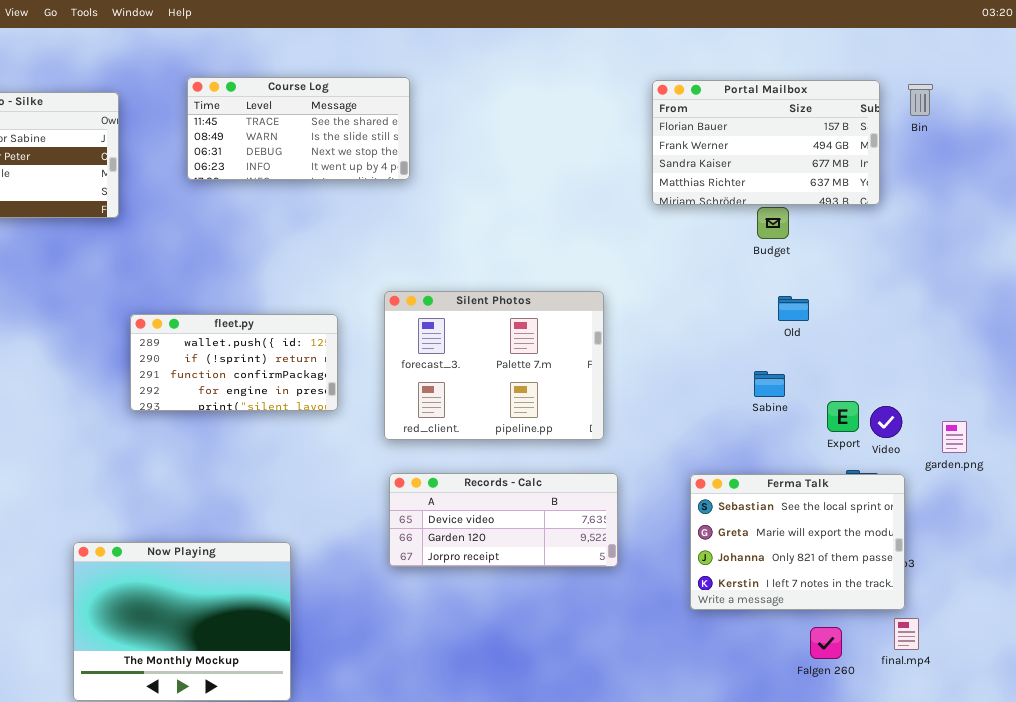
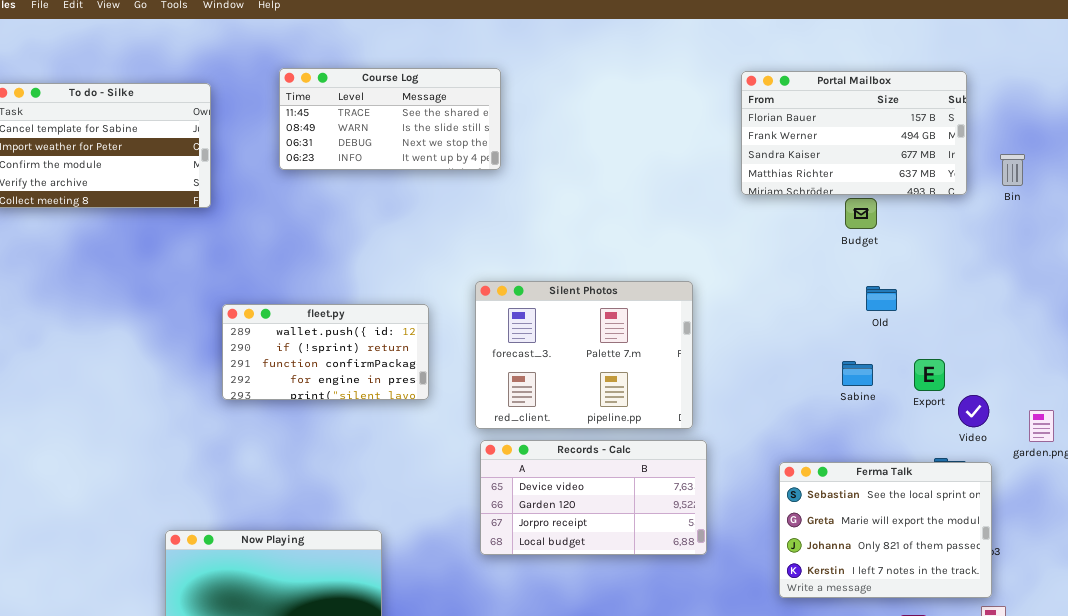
Bin: [908,84,933,116] -> [1000,154,1025,186], moved
Export: [827,401,859,432] -> [914,359,945,391], moved
Records - Calc: [389,473,618,567] -> [480,440,707,555], resized

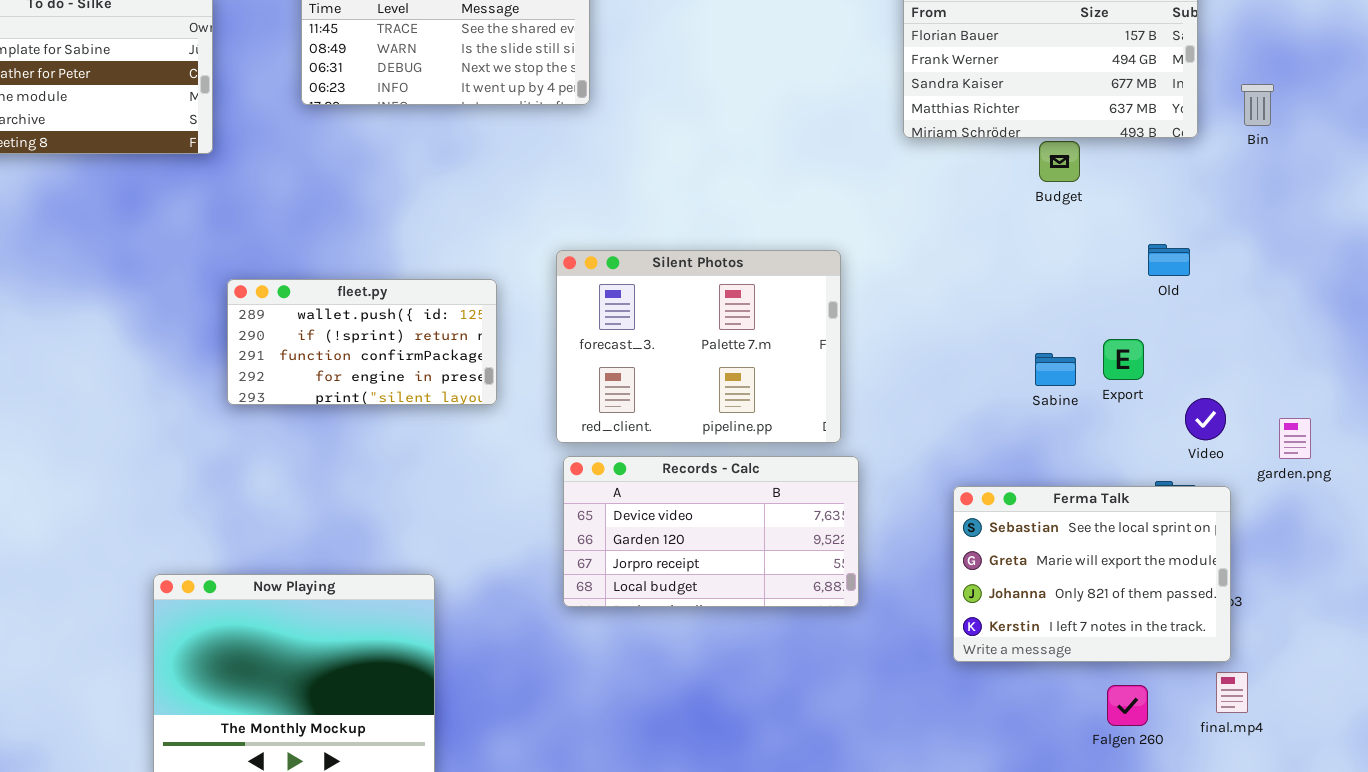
Old: [866,286,897,311] -> [1148,244,1190,276], moved
Export: [914,359,945,391] -> [1103,339,1144,380], moved

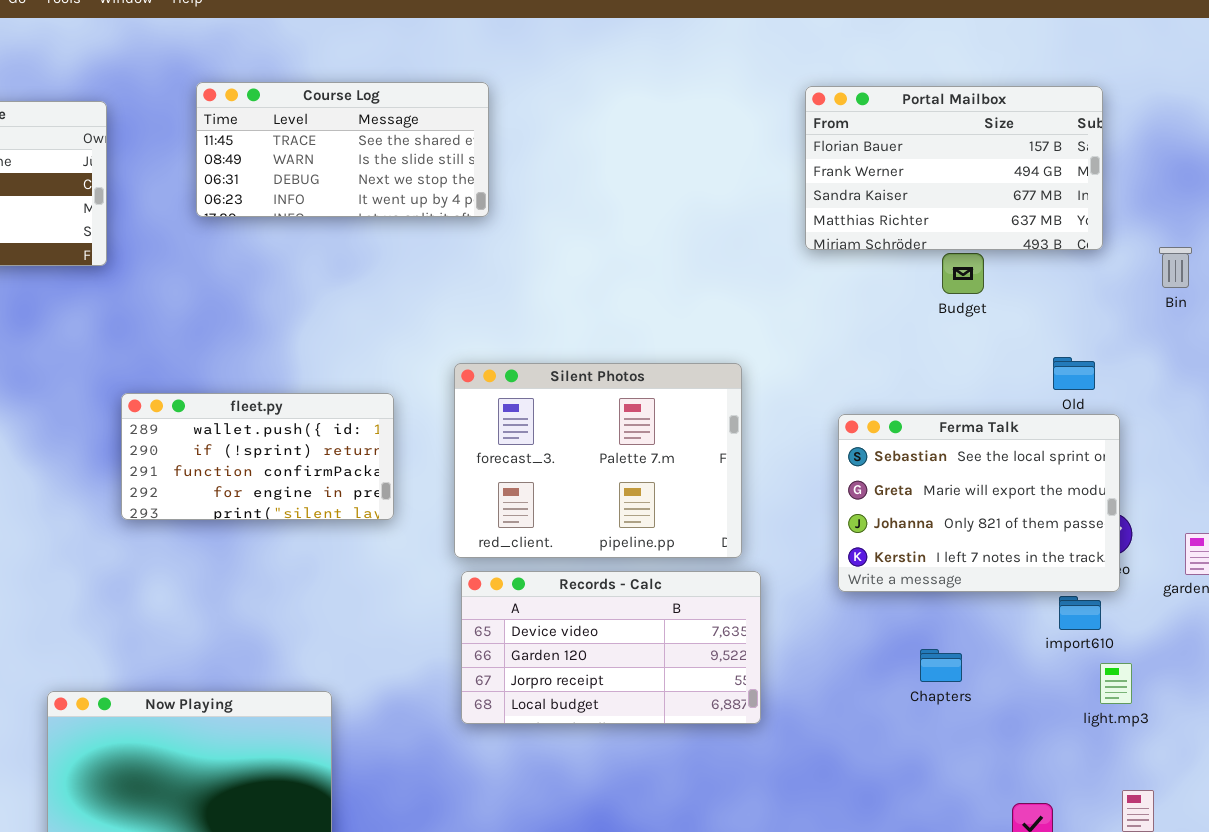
Bin: [1241,84,1274,126] -> [1159,247,1192,288], moved
Ferma Talk: [953,486,1231,662] -> [838,414,1120,592], moved

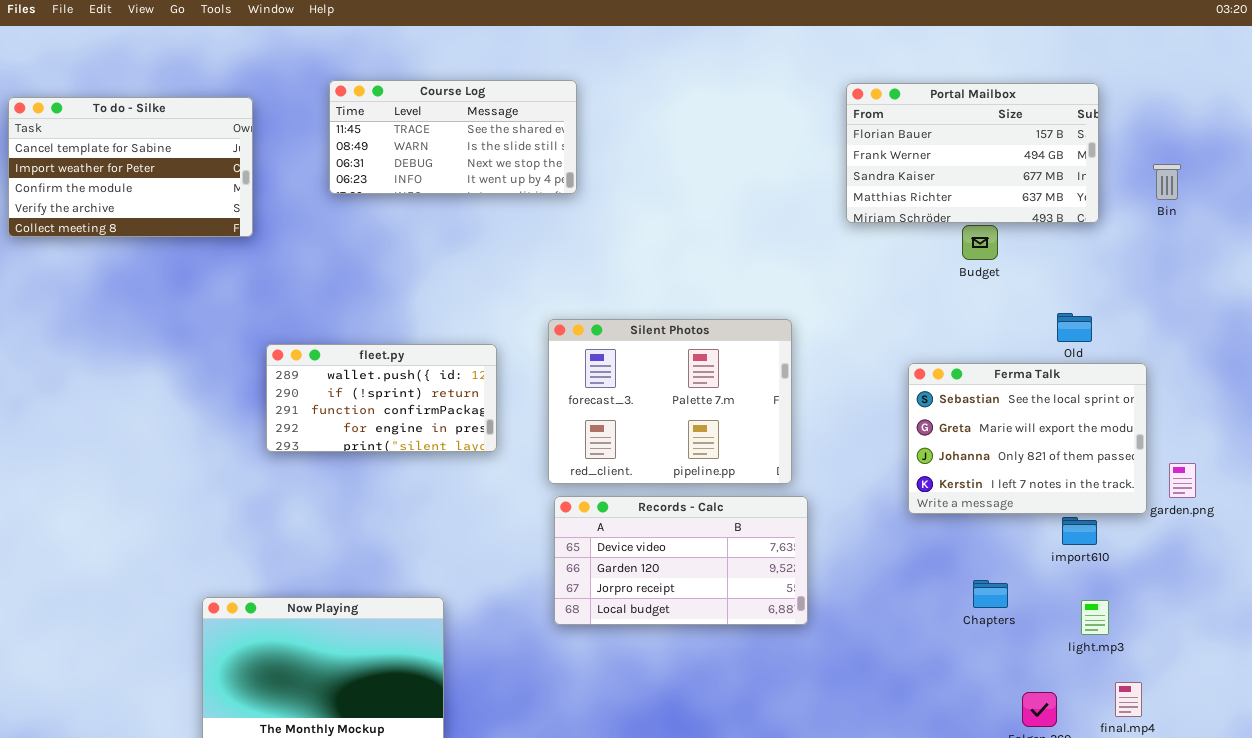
Bin: [1159,247,1192,288] -> [1153,164,1181,200], moved
Ferma Talk: [838,414,1120,592] -> [908,363,1147,514], moved
Chapters: [920,649,962,682] -> [973,580,1008,608], moved
light.mp3: [1100,663,1132,704] -> [1081,600,1109,635], moved

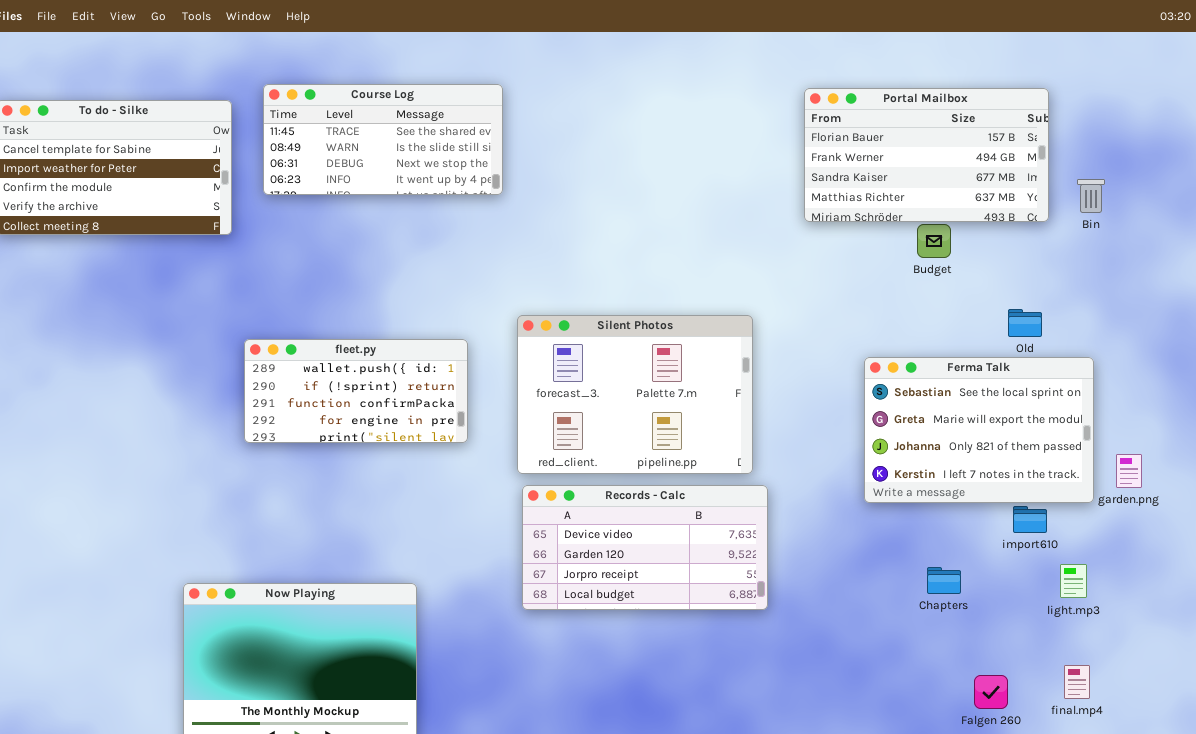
Course Log: [329,80,577,194] -> [263,84,503,195], moved
Bin: [1153,164,1181,200] -> [1077,179,1105,213], moved
light.mp3: [1081,600,1109,635] -> [1060,564,1087,598], moved

